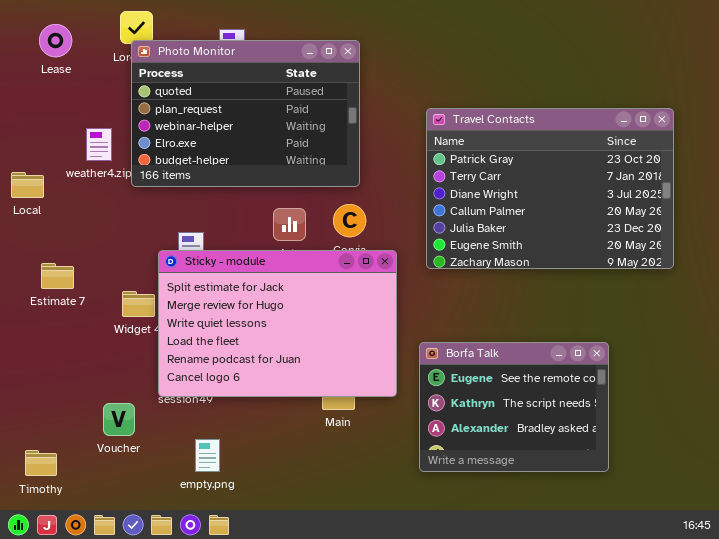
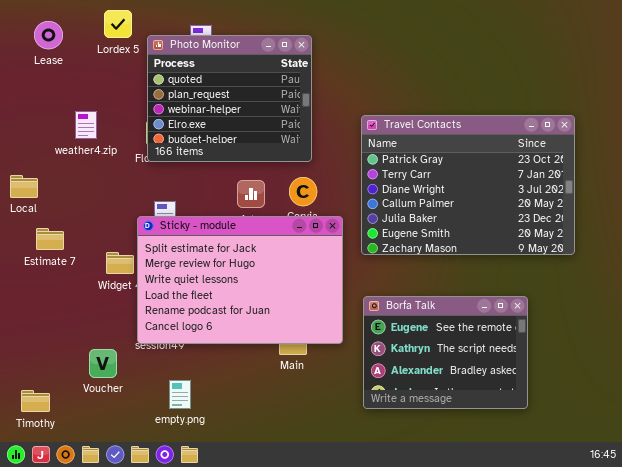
Photo Monitor: [131,40,360,187] -> [147,35,312,162], resized
Travel Contacts: [426,108,674,269] -> [361,115,575,255], moved
Local: [11,172,44,198] -> [10,175,38,198], moved

